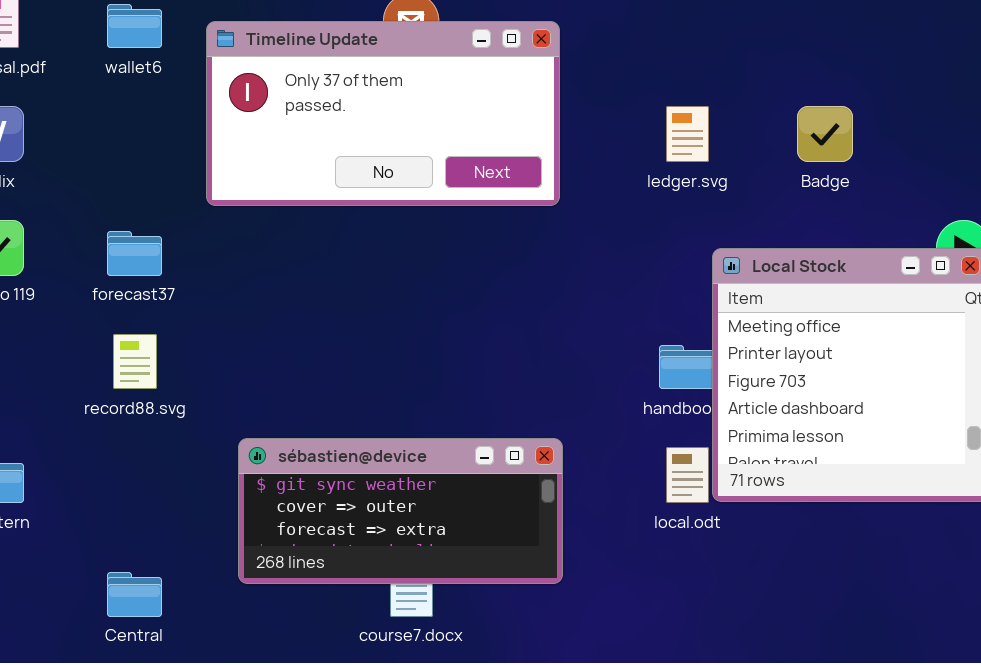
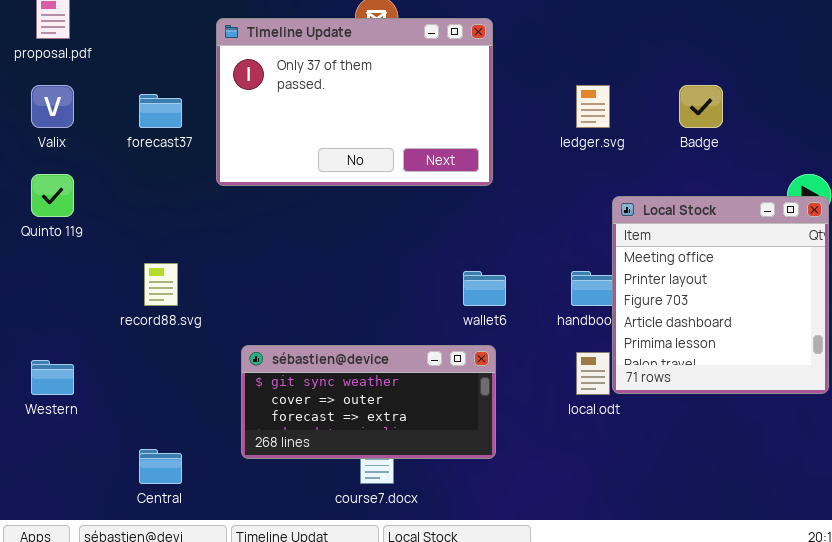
wallet6: [107,4,162,48] -> [463,271,506,306], moved
Timeline Update: [206,21,560,206] -> [216,18,493,186], resized
forecast37: [107,231,162,276] -> [139,94,182,128], moved

